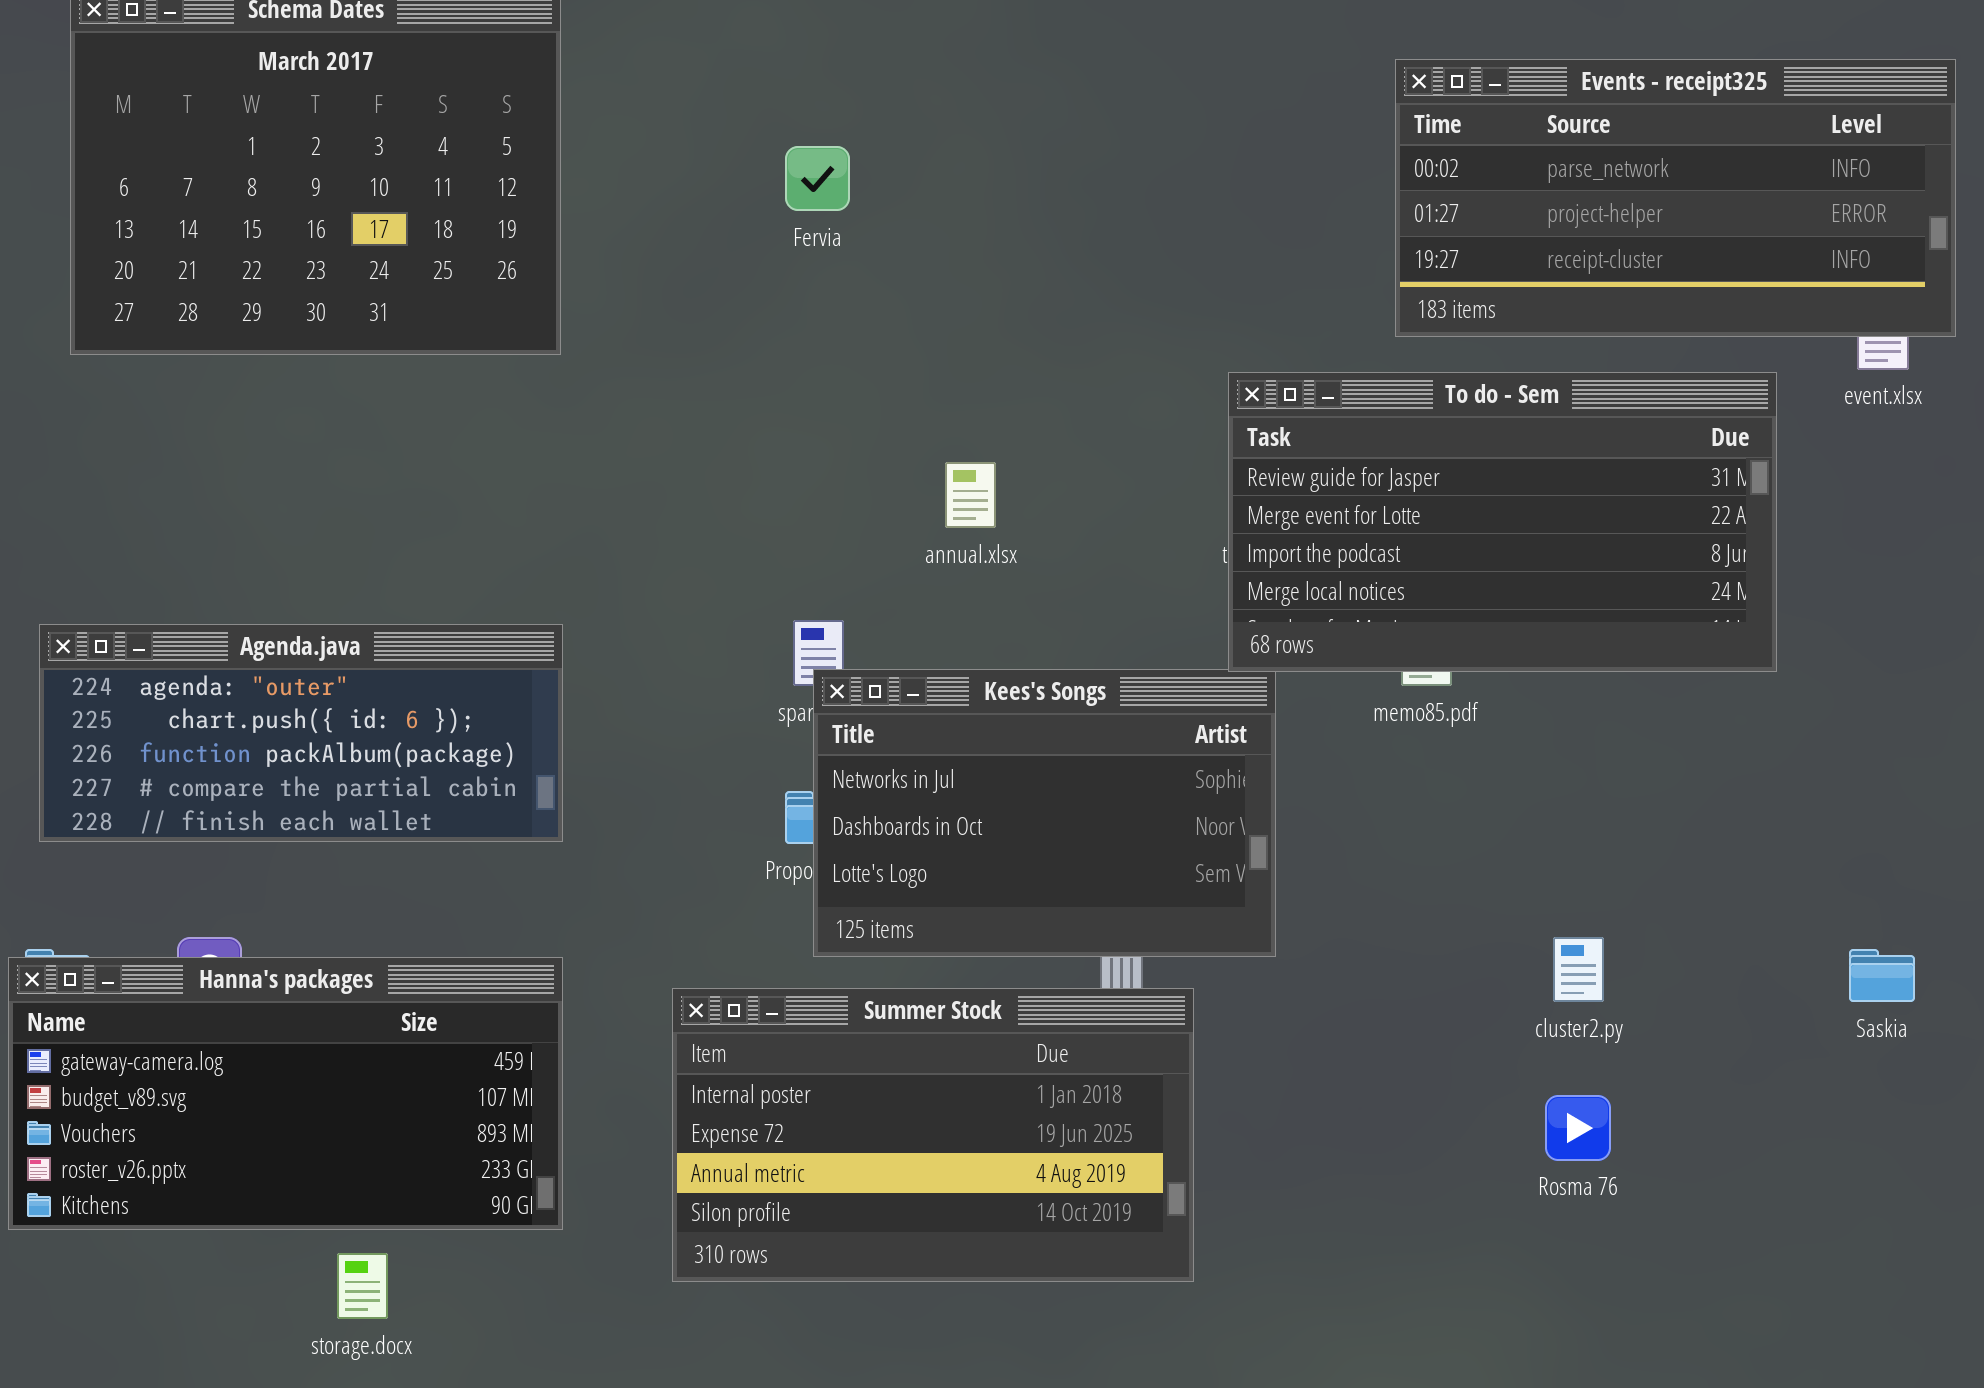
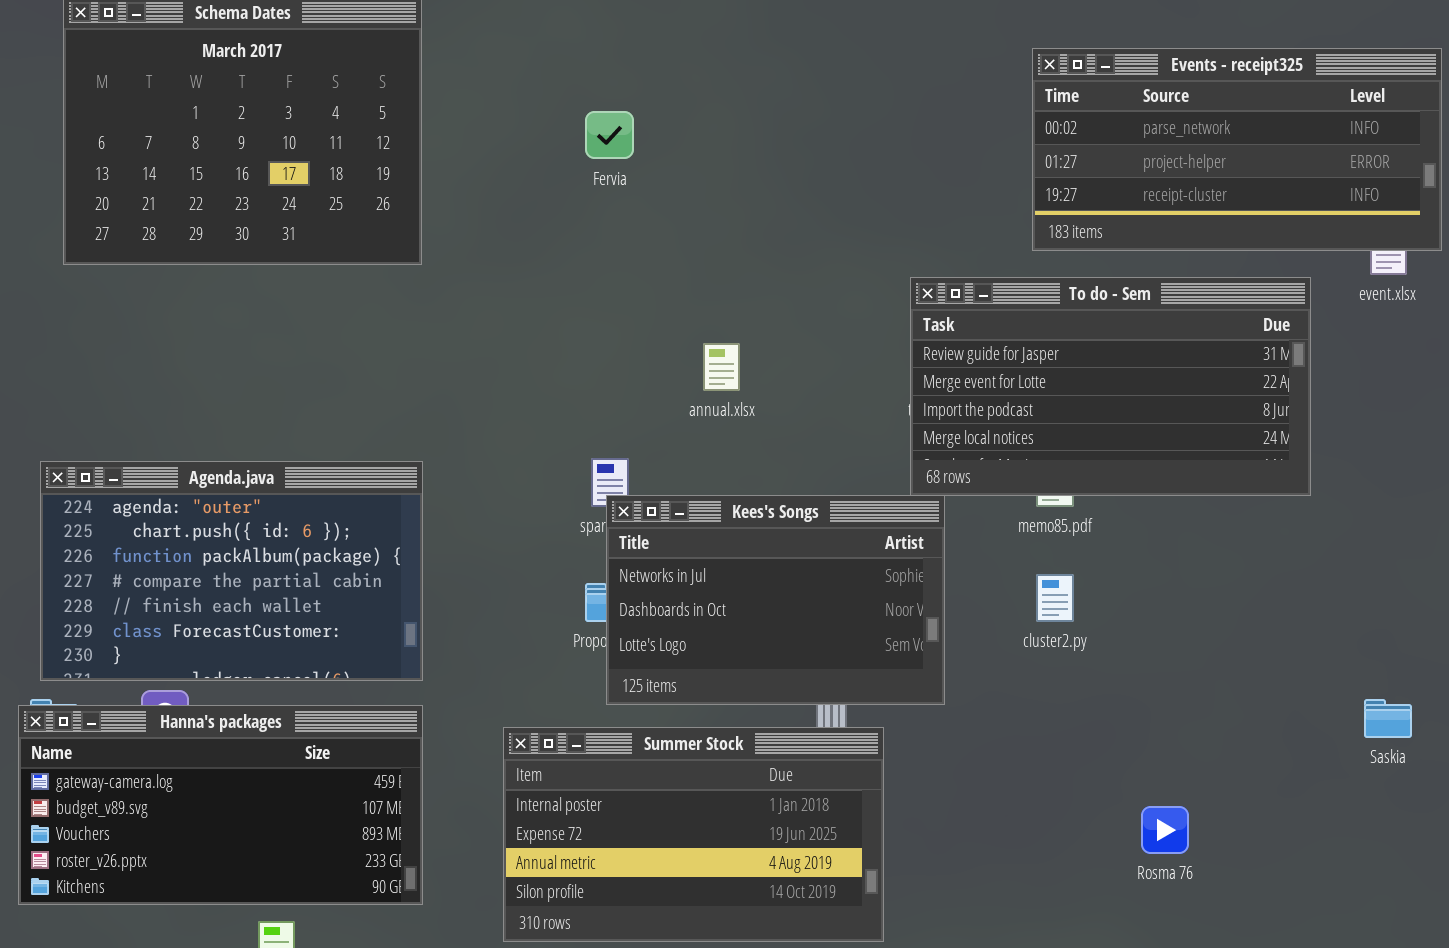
Agenda.java: [39,624,563,842] -> [40,461,423,681], resized
cluster2.py: [1553,937,1604,1002] -> [1036,574,1074,622], moved

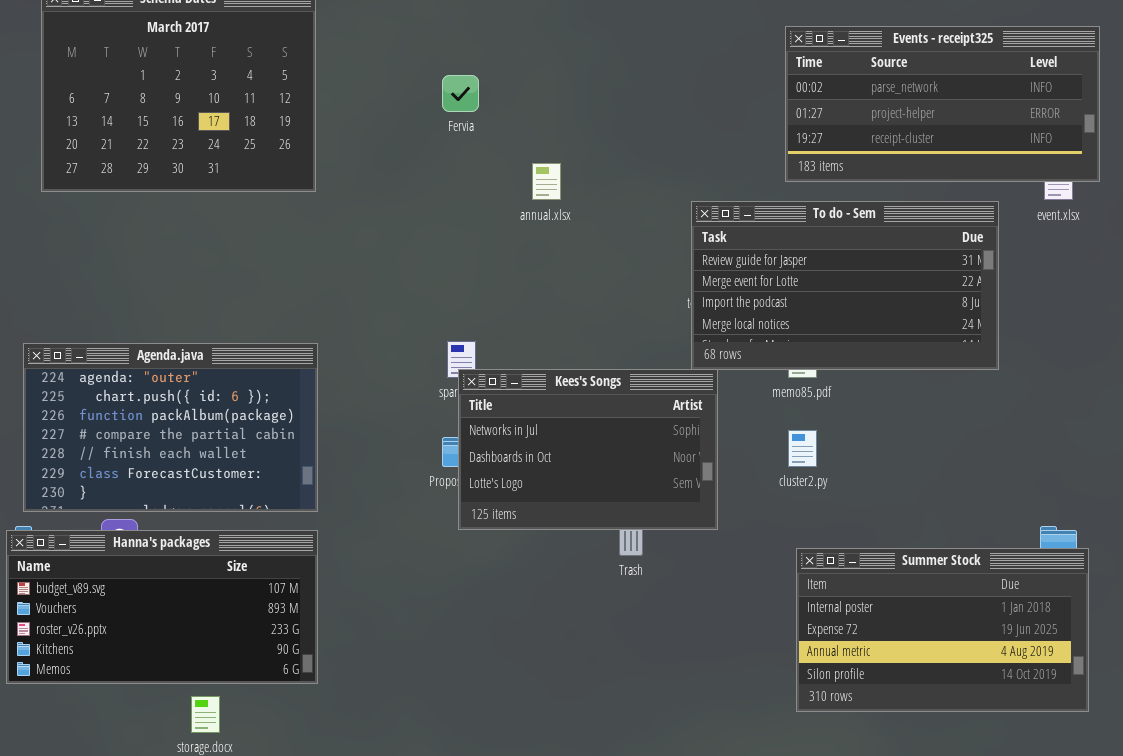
annual.xlsx: [703,343,740,391] -> [532,163,561,200], moved
Hanna's packages: [18,705,423,905] -> [6,530,318,684], scrolled down 1 row
Summer Stock: [503,727,884,942] -> [796,548,1089,712], moved

